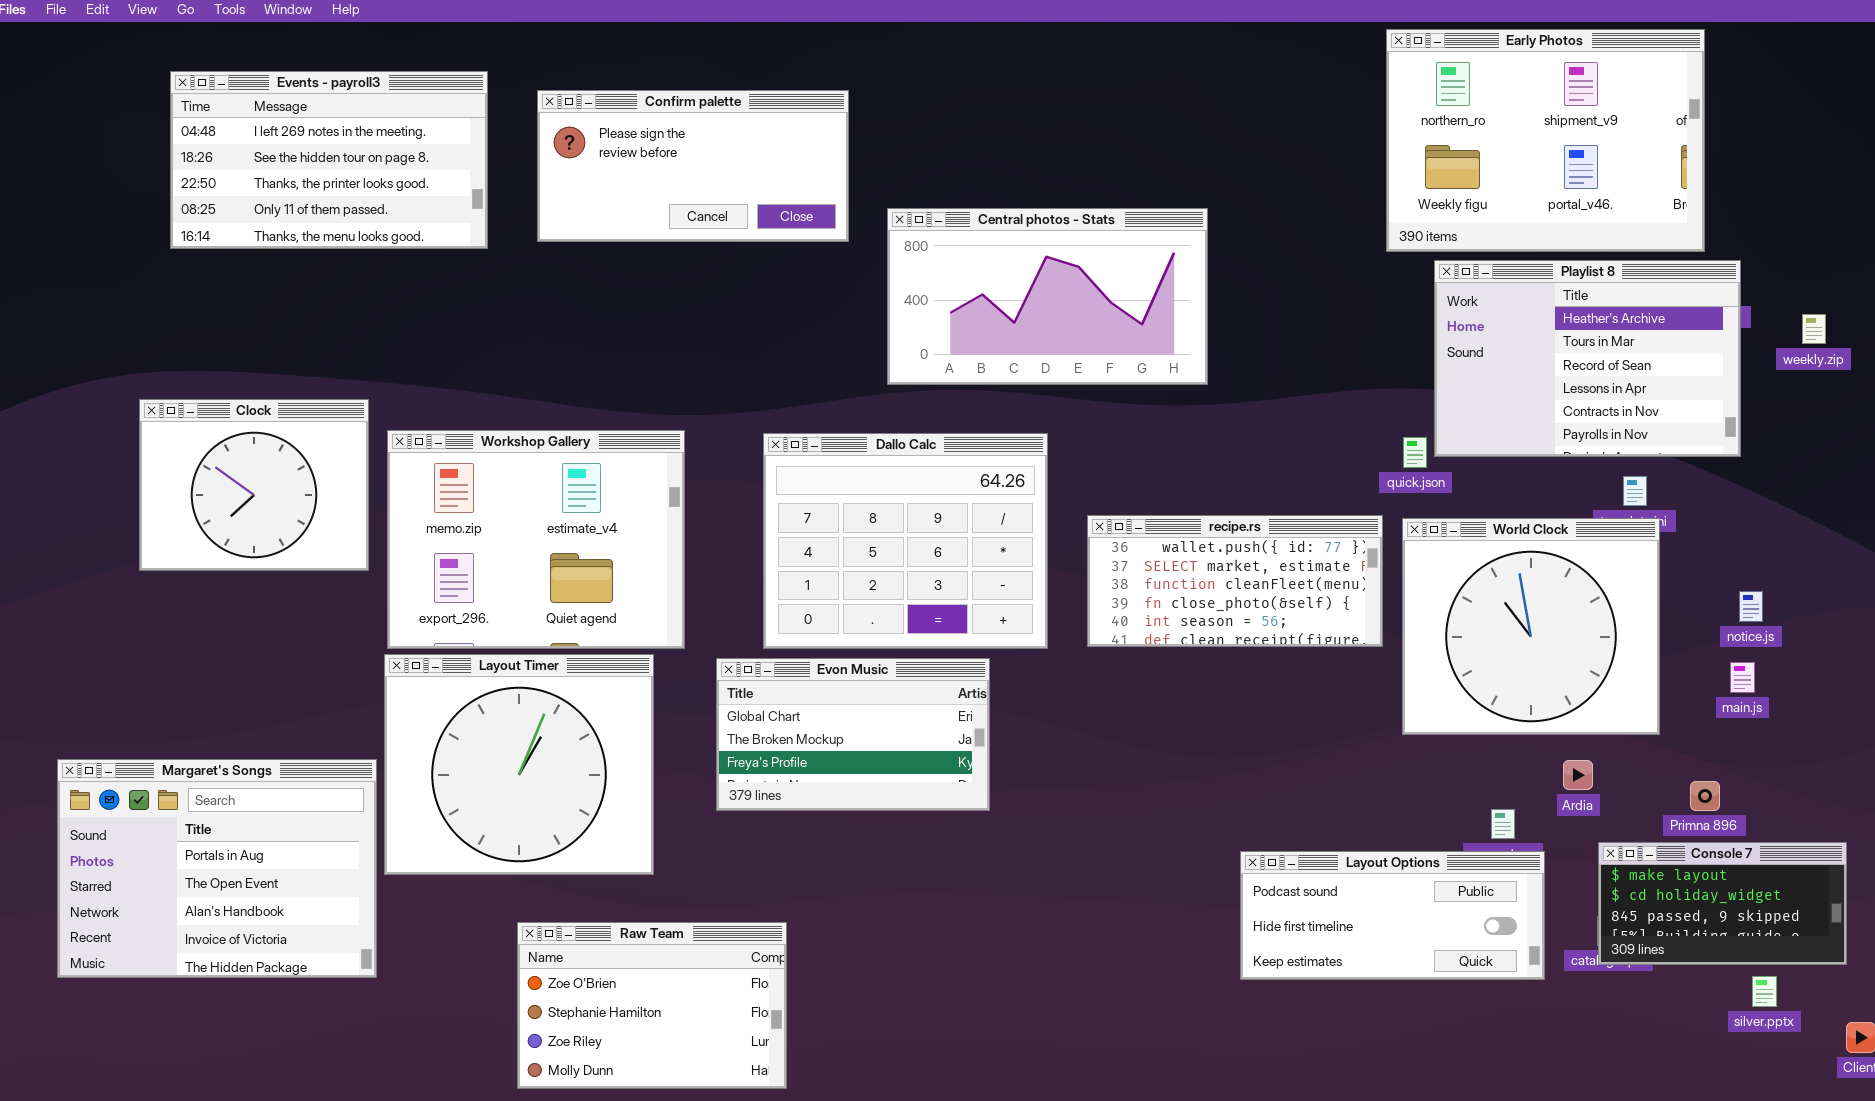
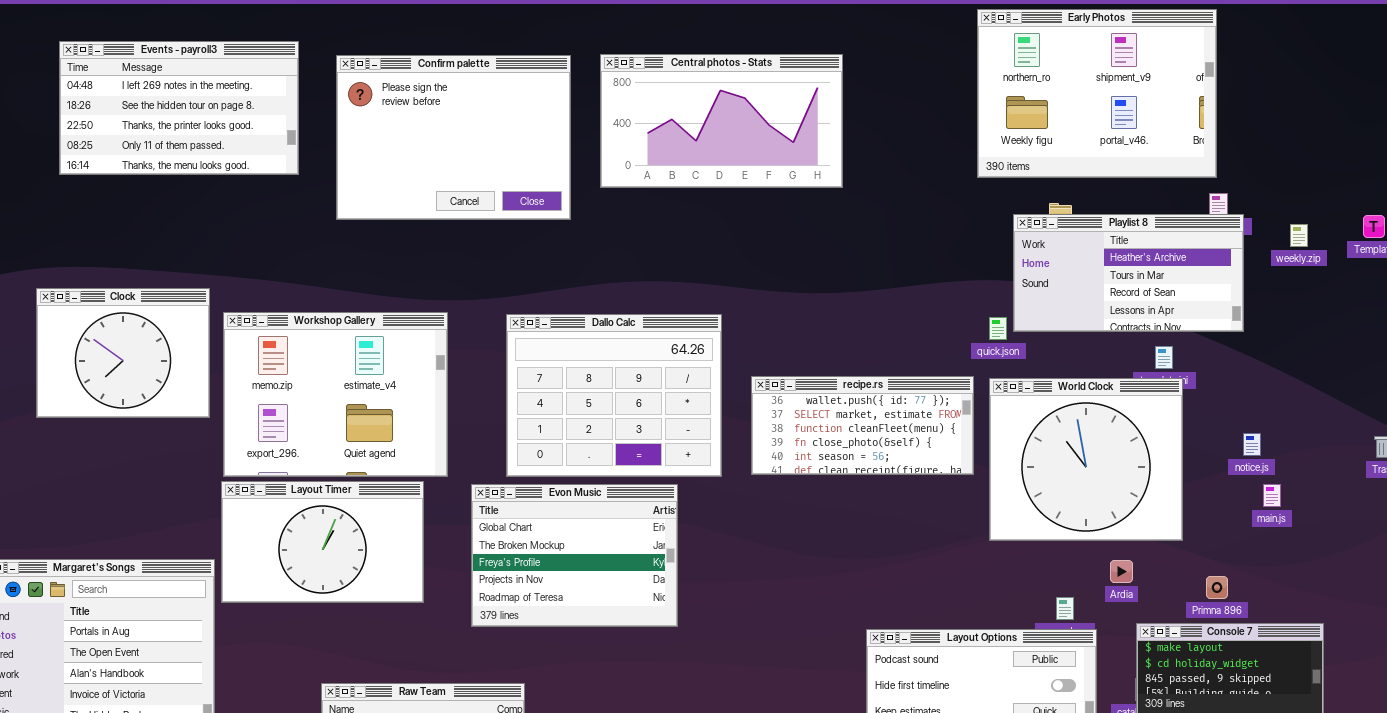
Confirm palette: [537,90,849,242] -> [336,55,571,220], resized
Central photos - Stats: [887,208,1208,385] -> [600,54,843,188], moved
Playlist 8: [1434,260,1741,457] -> [1013,214,1244,332], resized
Layout Timer: [384,654,654,875] -> [221,481,424,603], resized
Evon Music: [716,658,990,811] -> [471,484,678,627], resized
main.js: [1730,662,1755,693] -> [1263,484,1281,507], moved

